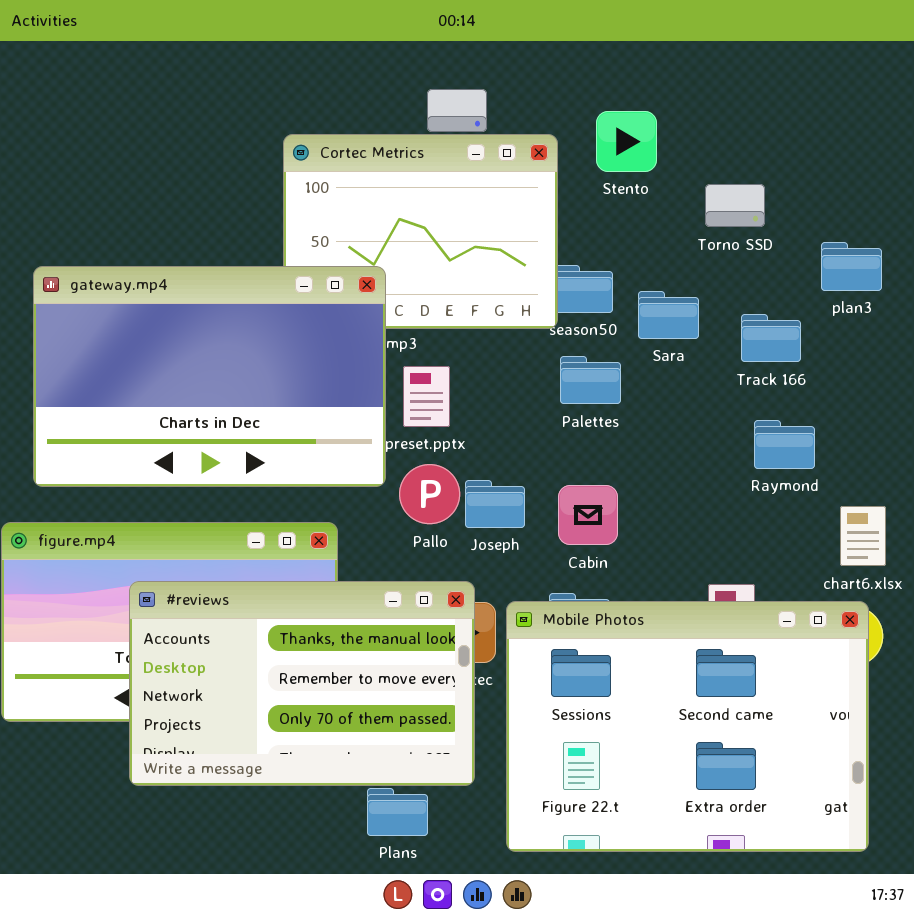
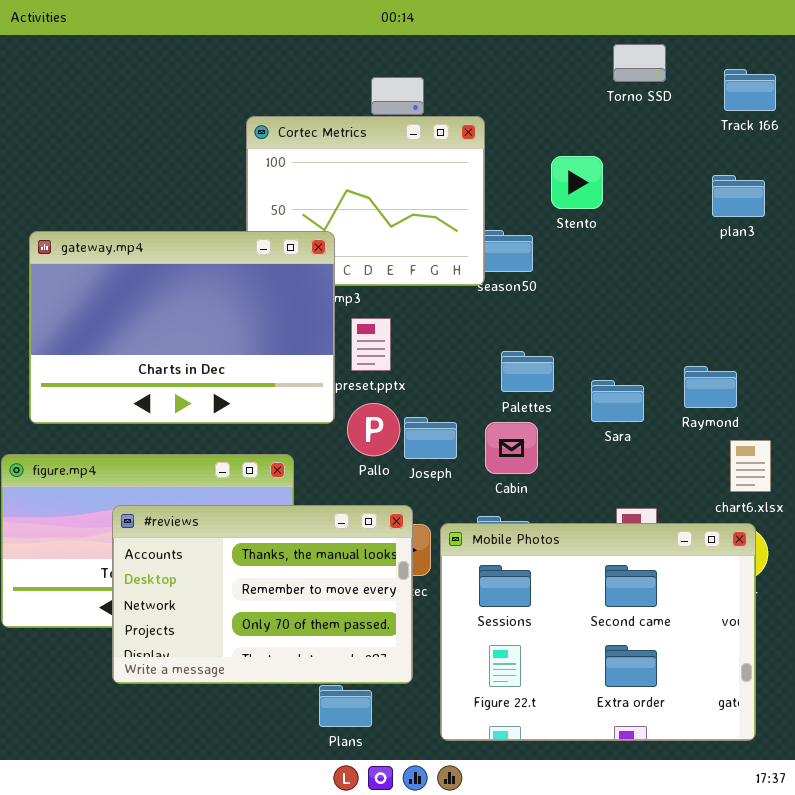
Stento: [596,111,657,172] -> [551,156,603,209], moved
Torno SSD: [705,184,765,227] -> [613,44,666,82], moved
plan3: [821,242,882,291] -> [712,175,765,217], moved
Sara: [638,291,699,339] -> [591,380,644,422], moved
Track 166: [741,314,801,362] -> [724,69,776,111], moved
Palettes: [560,356,621,404] -> [501,351,554,392], moved
Raymond: [754,420,815,469] -> [684,366,737,408], moved

